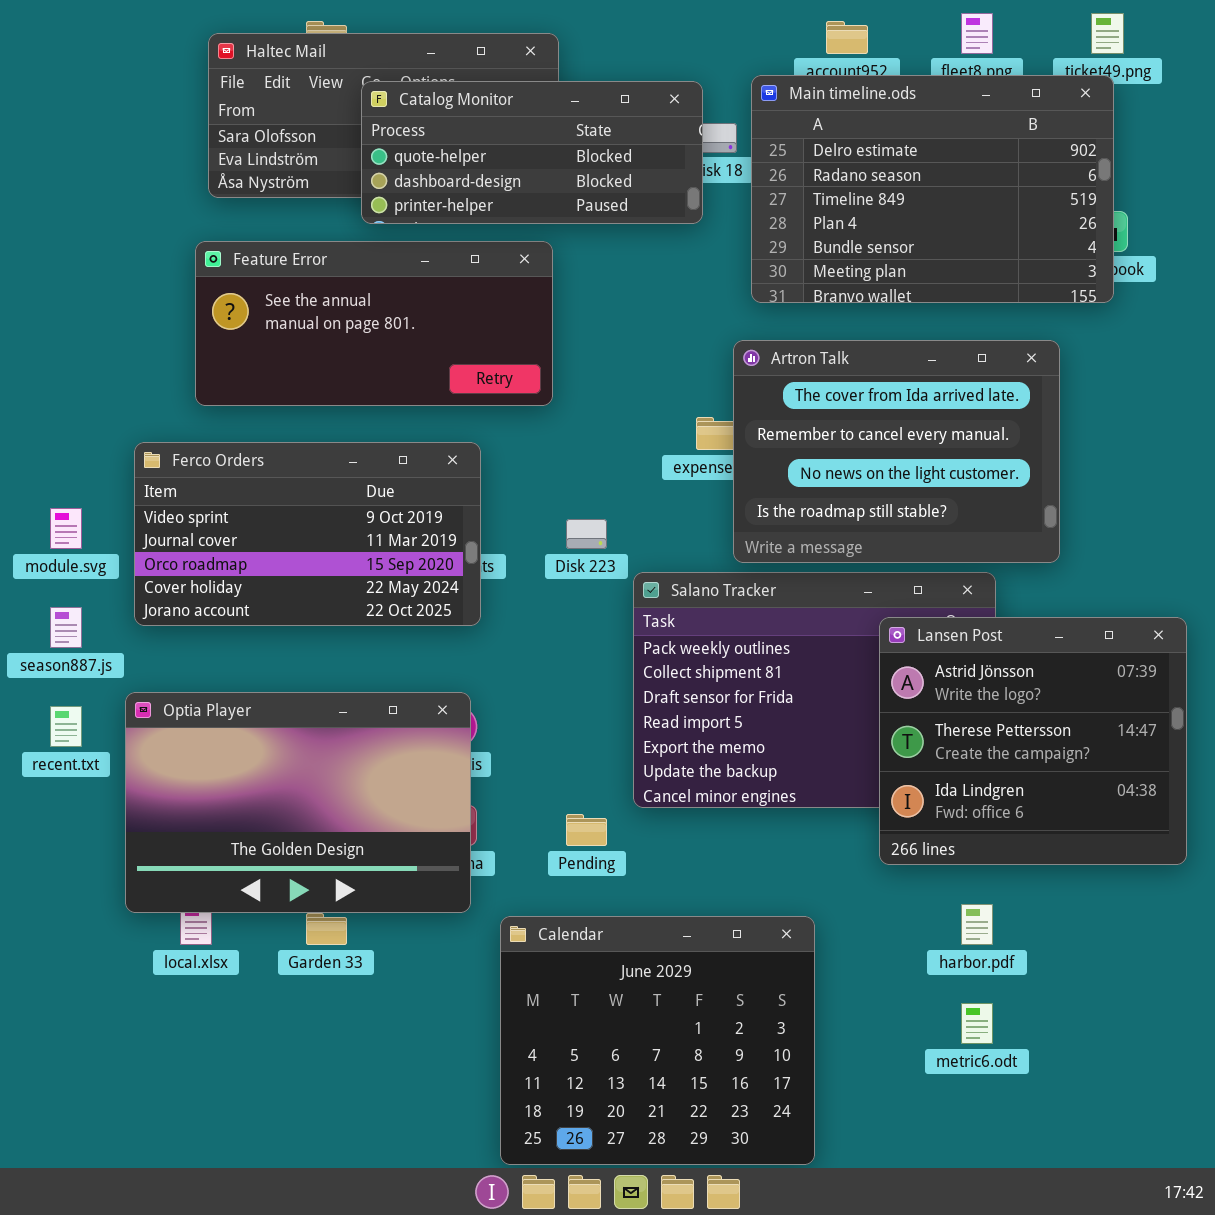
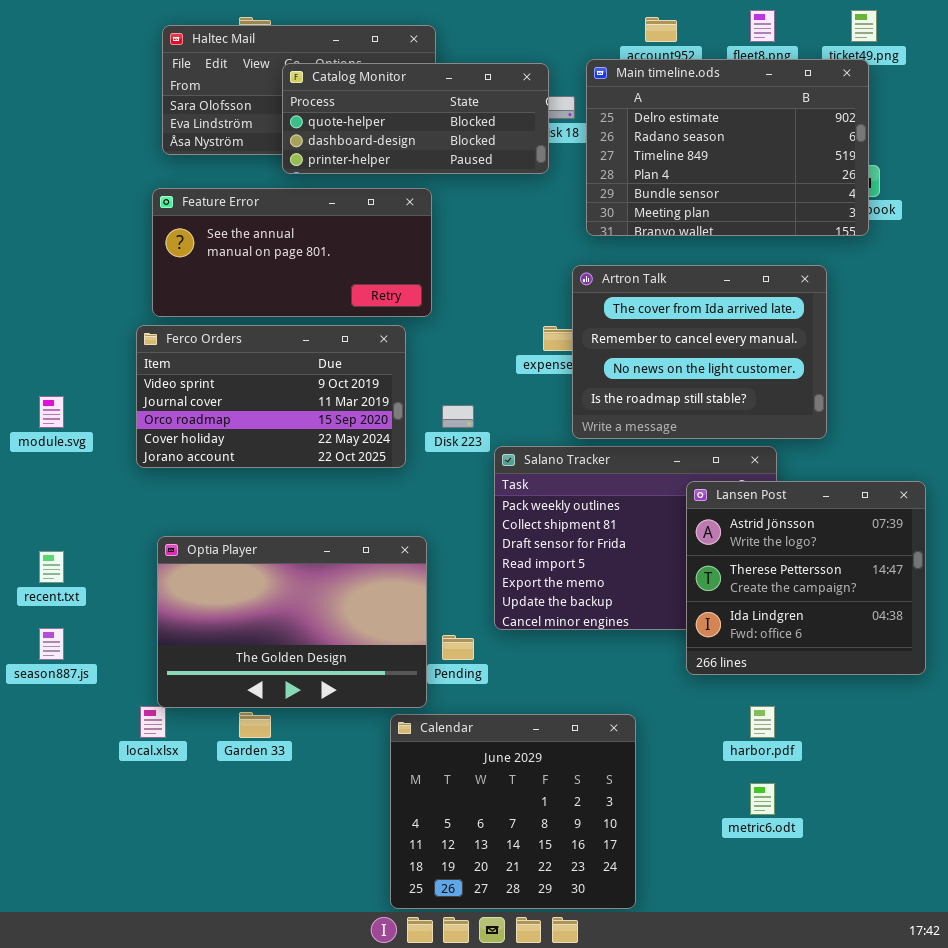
Ferco Orders: [134,442,481,626] -> [136,325,406,468], moved
season887.js: [50,607,82,648] -> [39,628,64,660], moved
Optia Player: [125,692,471,913] -> [157,536,427,708], moved

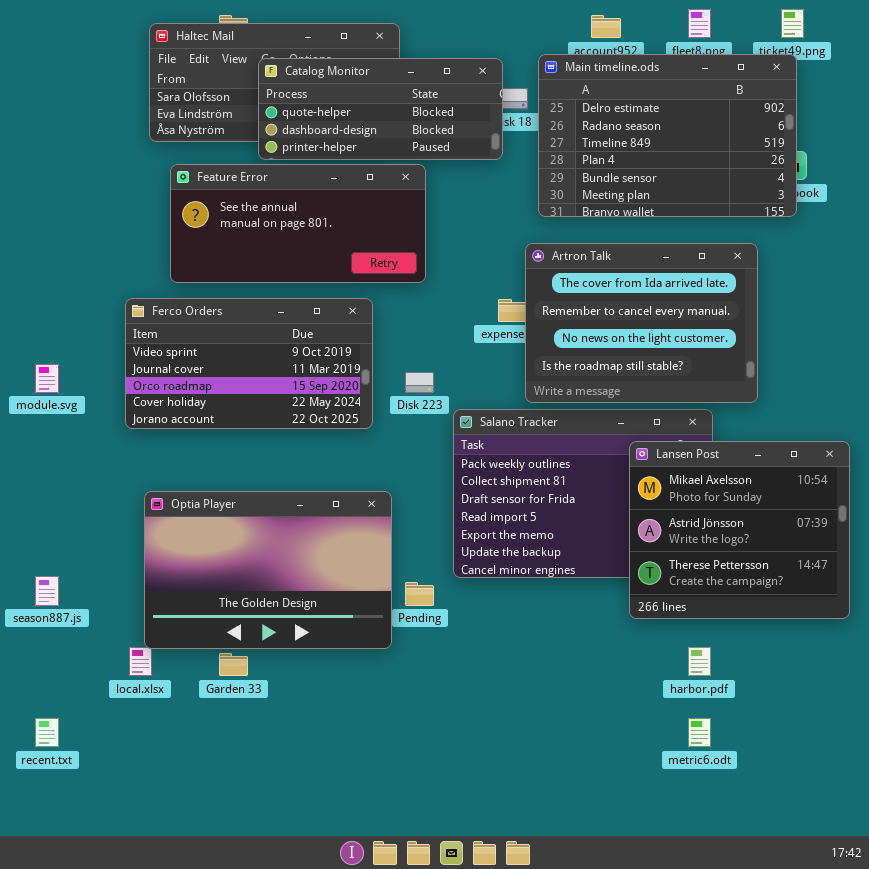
Feature Error: [152,188,432,317] -> [170,164,426,283], moved
Lansen Post: [686,481,926,675] -> [629,441,850,619], scrolled up 1 row
recent.txt: [39,551,64,583] -> [35,718,59,747], moved
Calendar: [390,714,636,909] -> none, closed

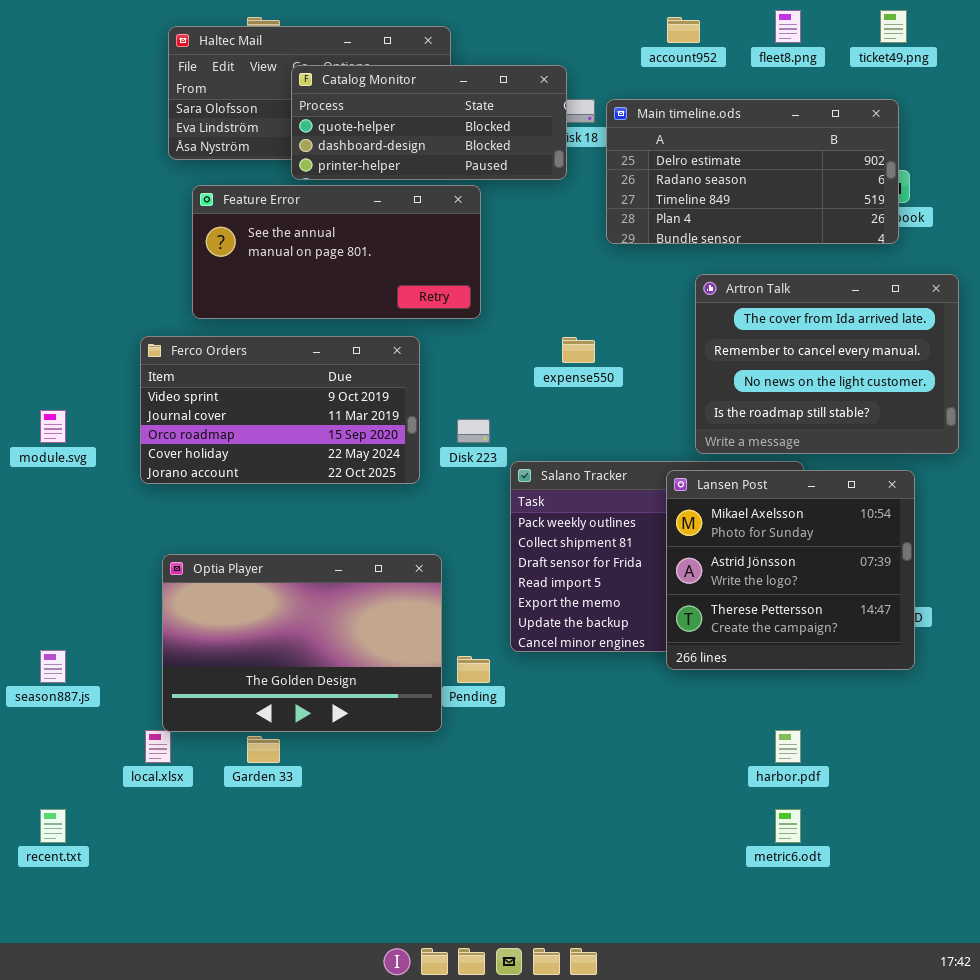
Main timeline.ods: [538,54,797,217] -> [606,99,899,244], resized
Artron Talk: [525,243,758,403] -> [695,274,959,454], moved
Lansen Post: [629,441,850,619] -> [666,470,915,670], moved

